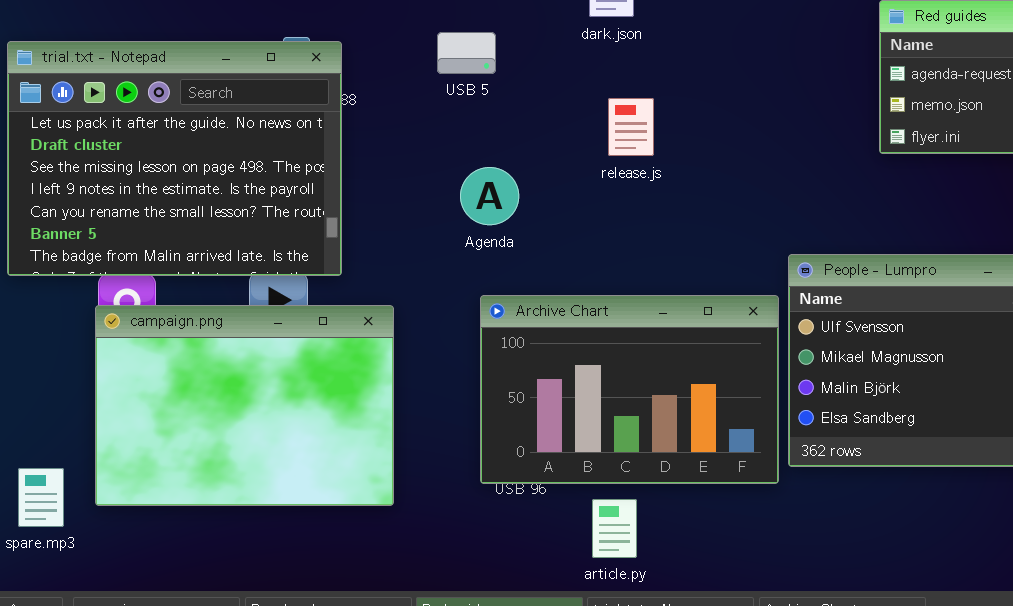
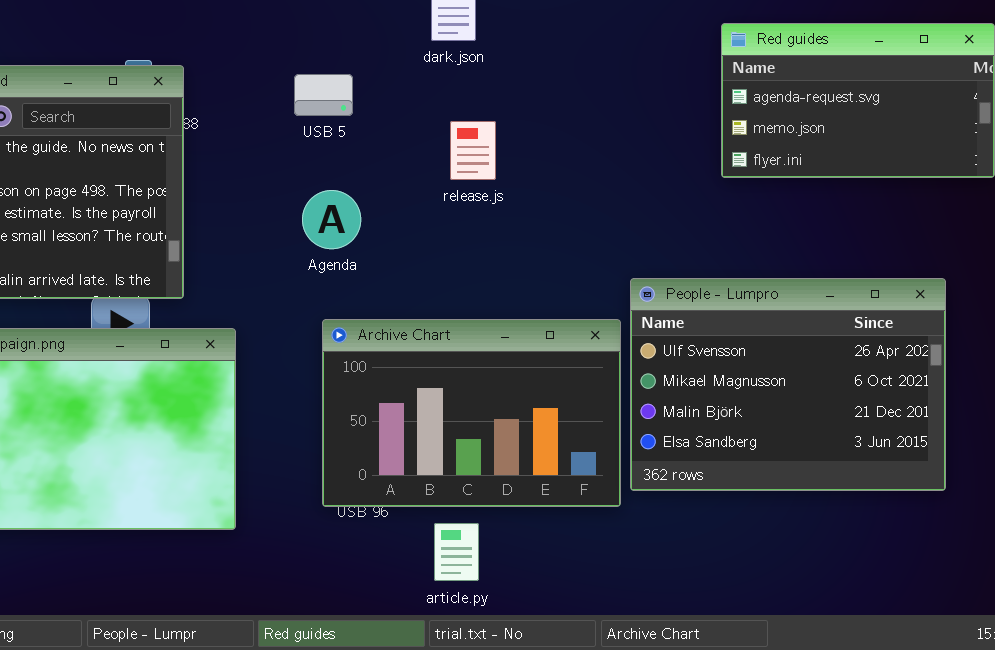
USB 5: [437,32,496,74] -> [294,74,353,116], moved

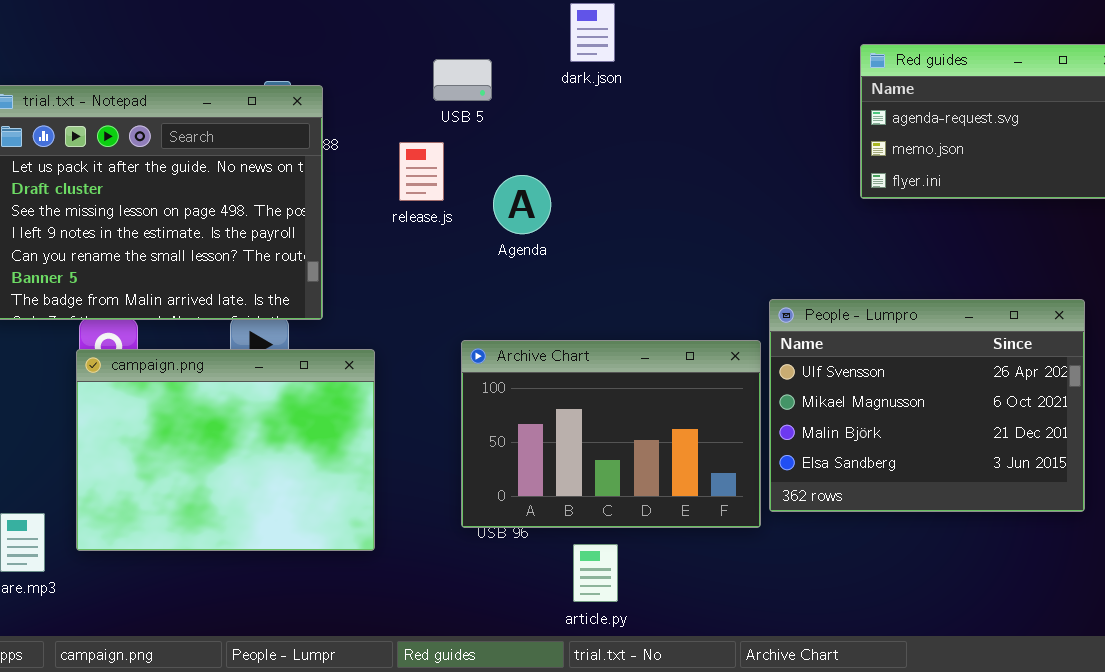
USB 5: [294,74,353,116] -> [433,59,492,101], moved
release.js: [450,121,496,180] -> [399,142,444,201], moved
Agenda: [302,190,361,249] -> [493,175,551,234], moved

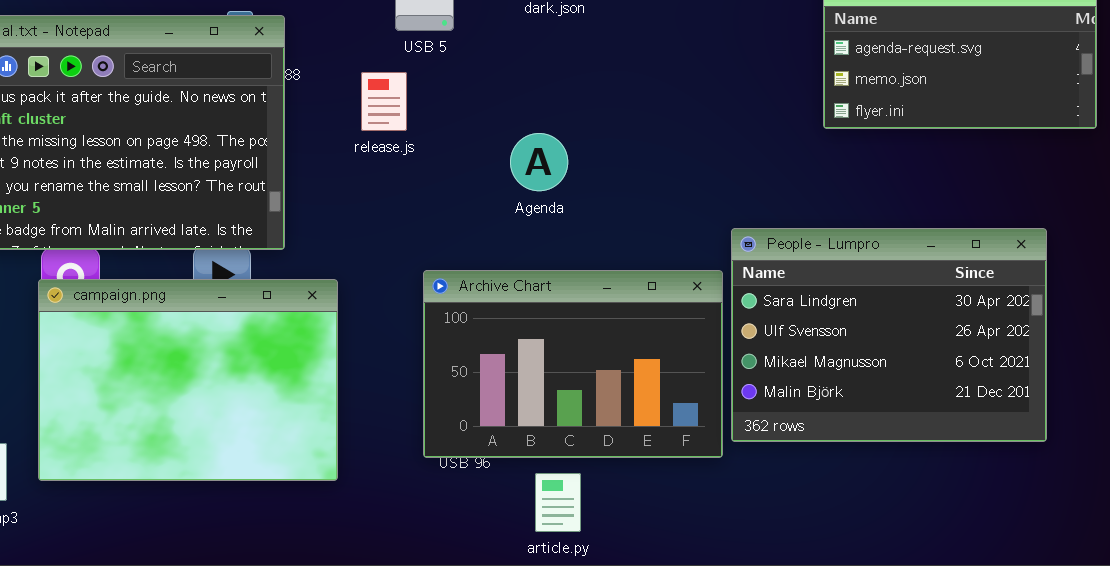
Agenda: [493,175,551,234] -> [510,133,568,191], moved
People - Lumpro: [769,299,1085,512] -> [731,228,1047,442], scrolled up 1 row

